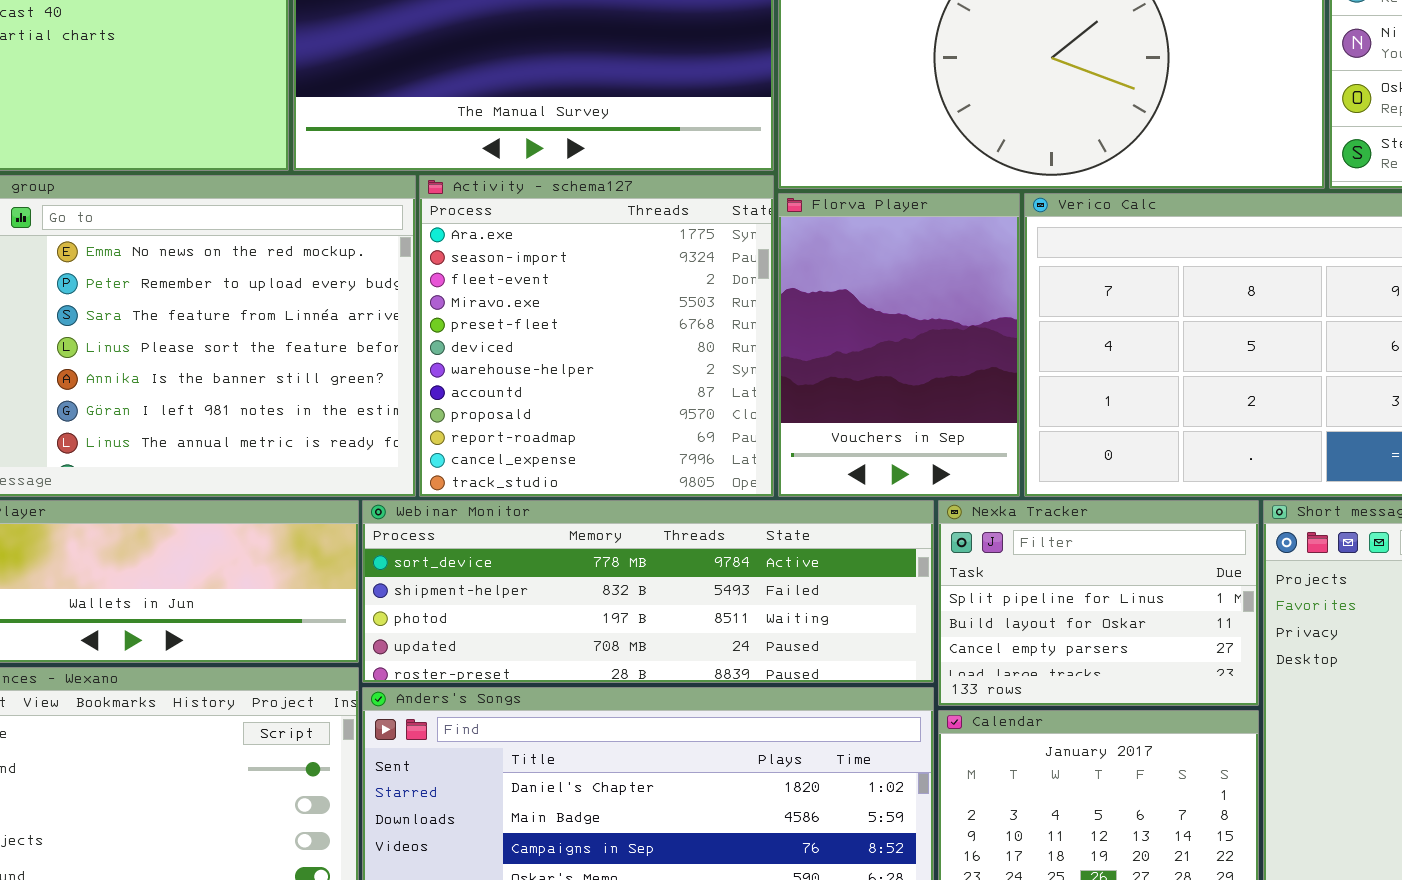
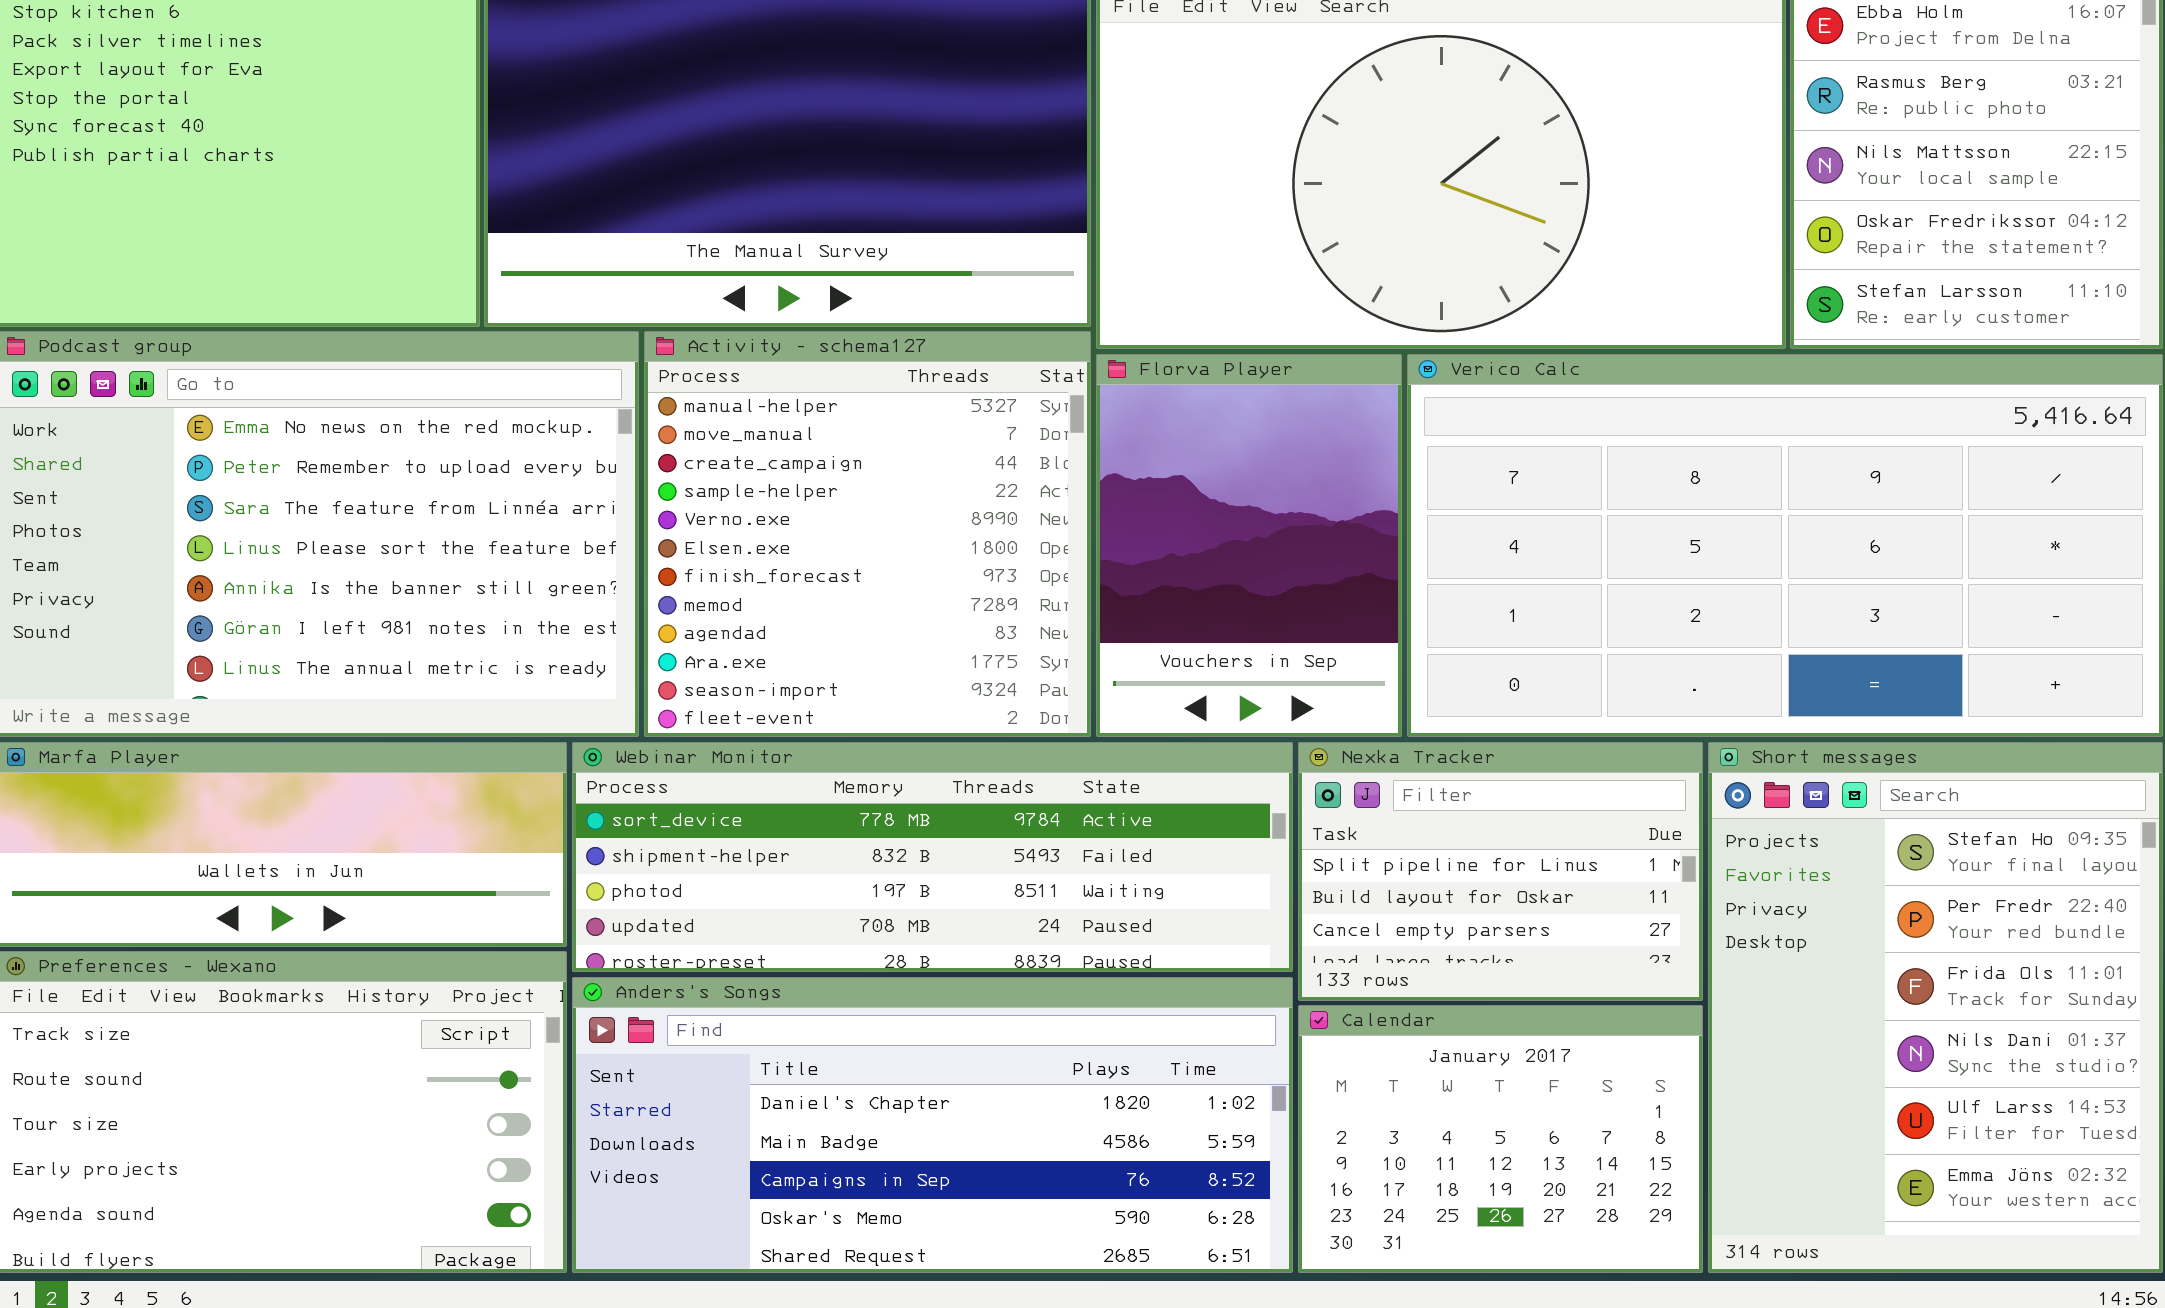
Activity - schema127: [419,175,774,497] -> [644,331,1091,737], scrolled up 9 rows

